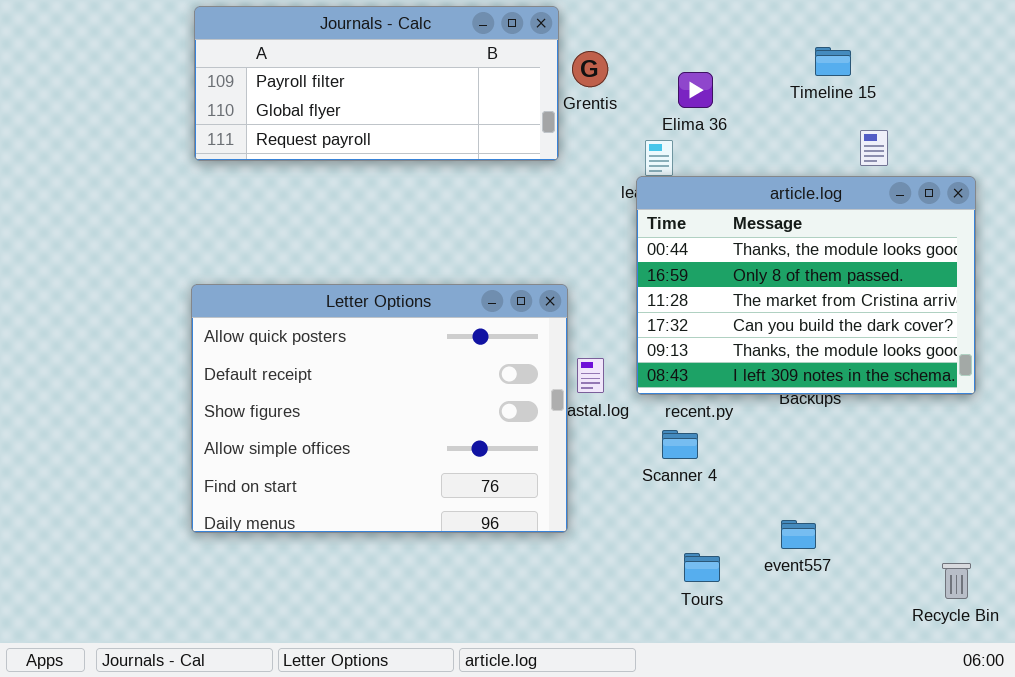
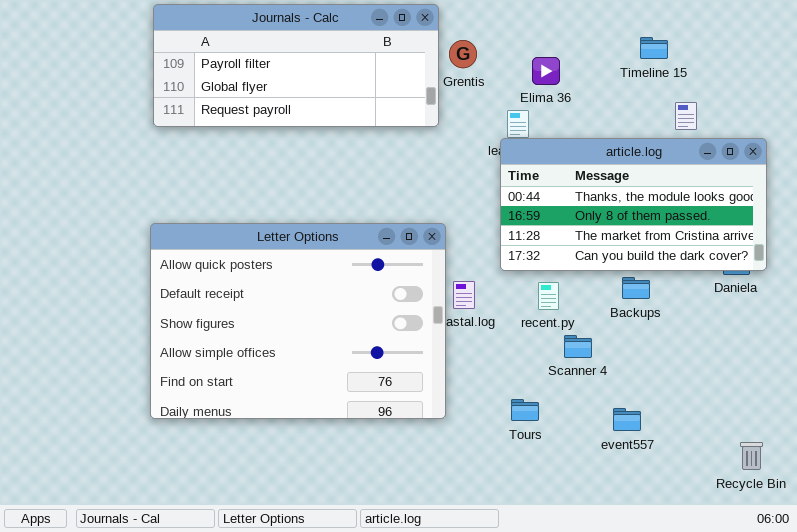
article.log: [636,176,976,395] -> [500,138,767,271], resized
Scanner 4: [662,430,698,459] -> [564,335,592,358], moved
Tours: [684,553,720,582] -> [511,399,539,421], moved

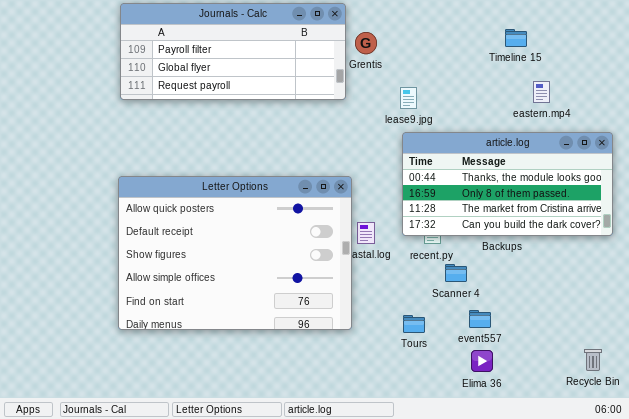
Elima 36: [532,57,560,85] -> [471,350,493,372], moved
article.log: [500,138,767,271] -> [402,132,613,236], moved
event557: [613,408,641,431] -> [469,310,491,328], moved

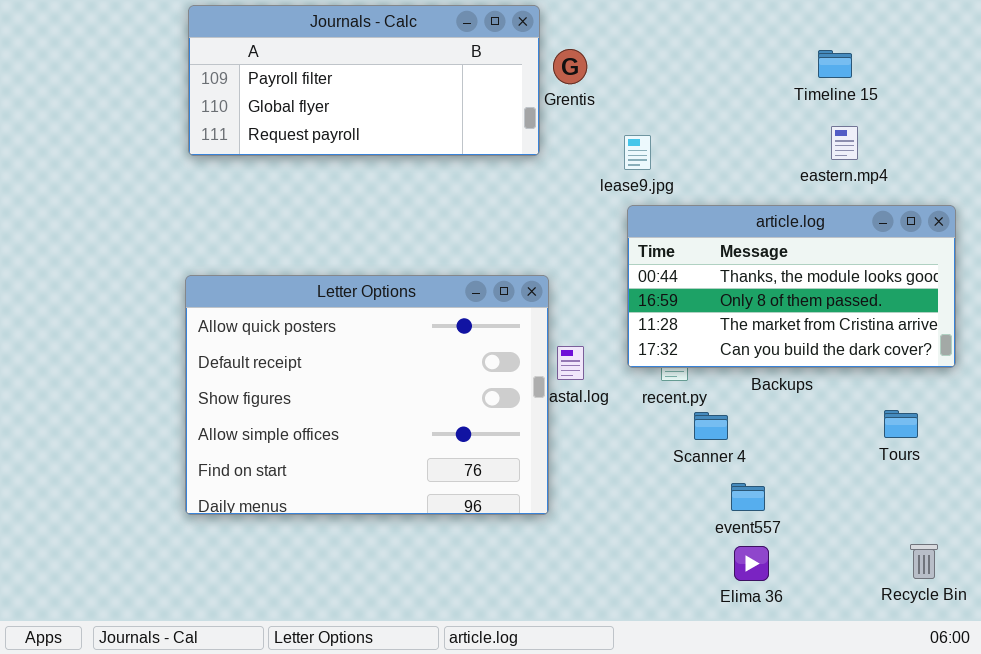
Timeline 15: [505,29,527,47] -> [818,50,852,78], moved
Tours: [403,315,425,333] -> [884,410,918,438], moved

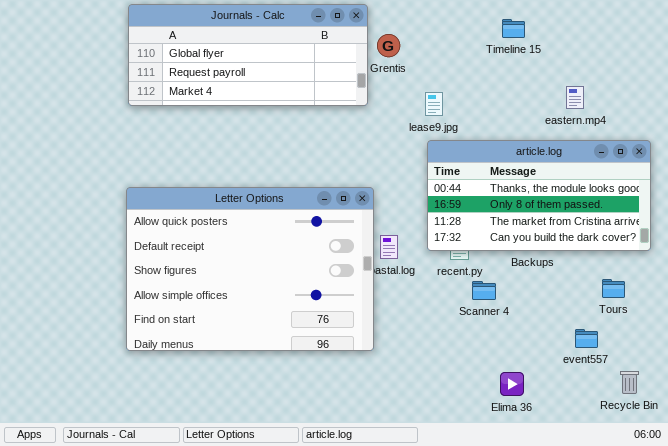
Journals - Calc: [188,5,540,156] -> [128,4,368,106], scrolled down 1 row
Timeline 15: [818,50,852,78] -> [502,19,525,38], moved
event557: [731,483,765,511] -> [575,329,598,348], moved

